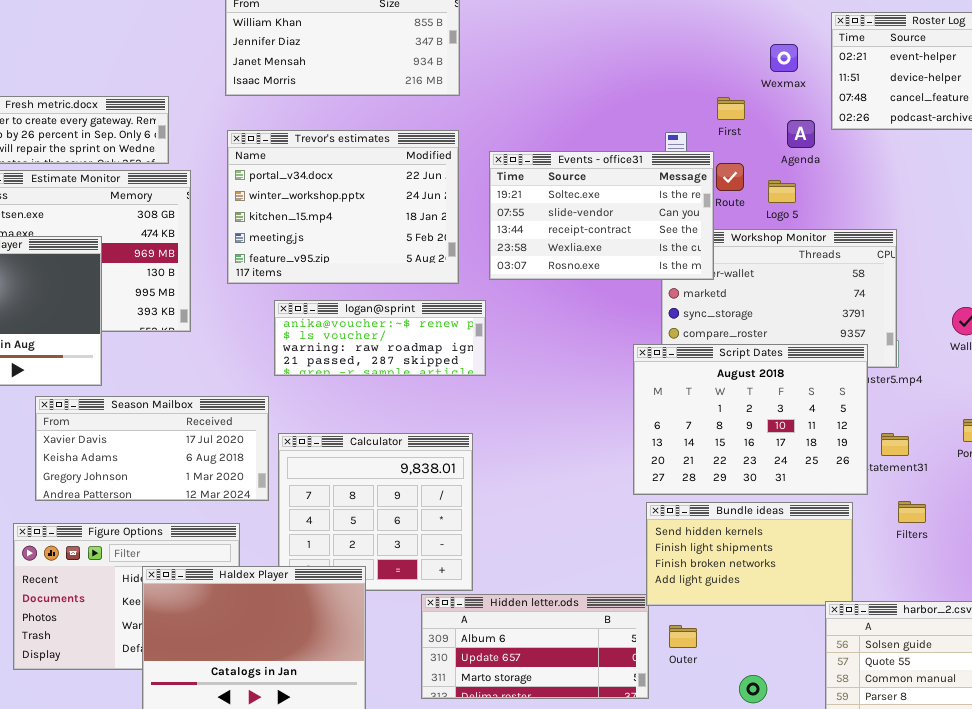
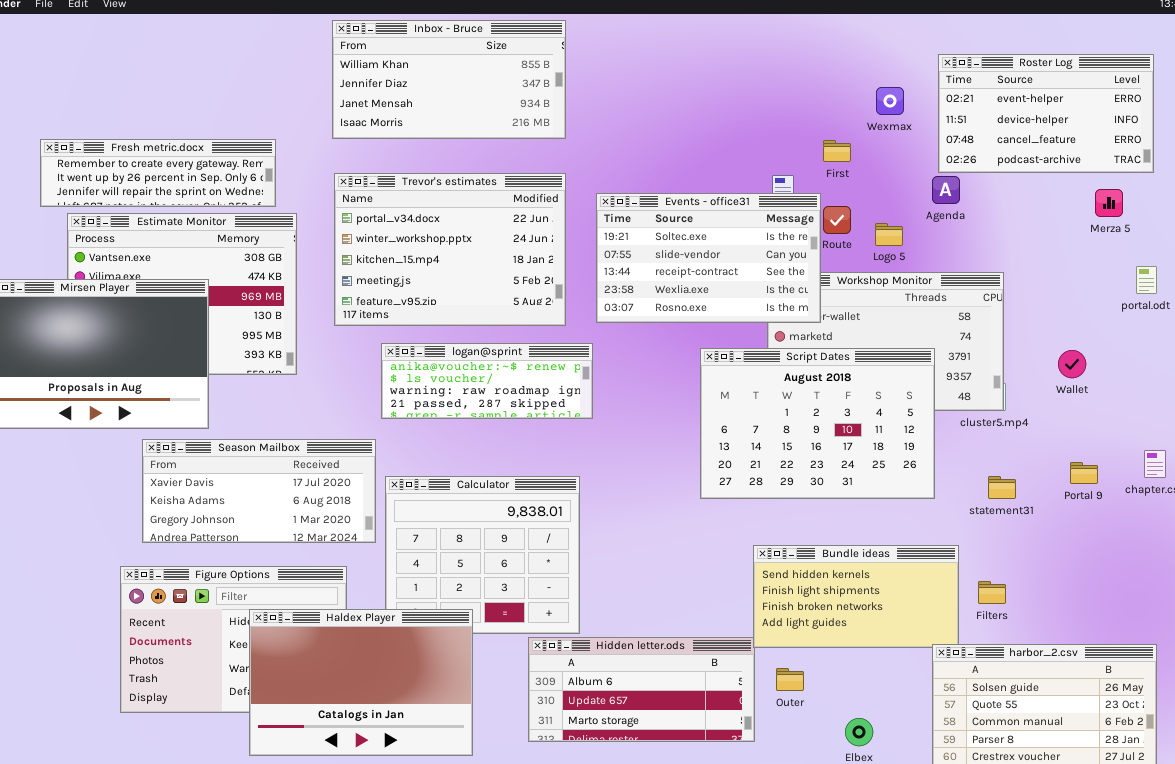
Agenda: [787,120,815,148] -> [932,176,960,204], moved
Script Dates: [633,344,868,495] -> [700,348,935,499], moved
Filters: [898,501,926,523] -> [978,581,1006,604], moved

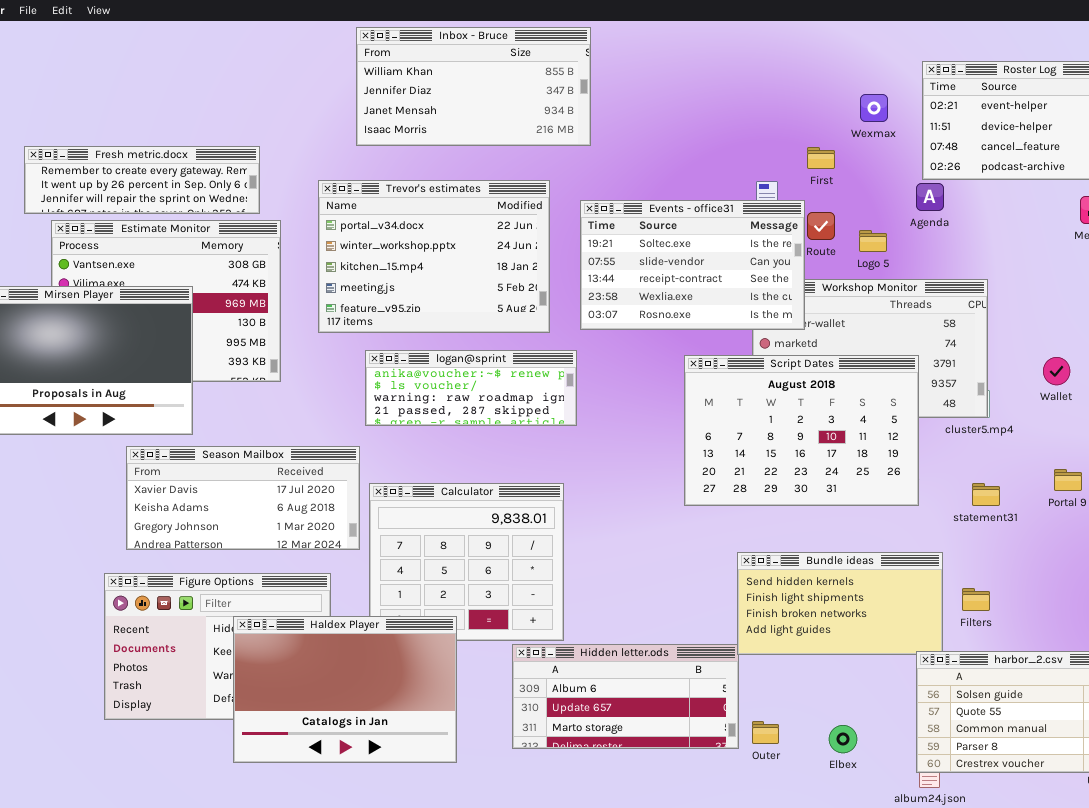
Inbox - Bruce: [332,20,566,139] -> [356,27,591,146], moved
Outer: [776,668,804,691] -> [752,721,779,744], moved

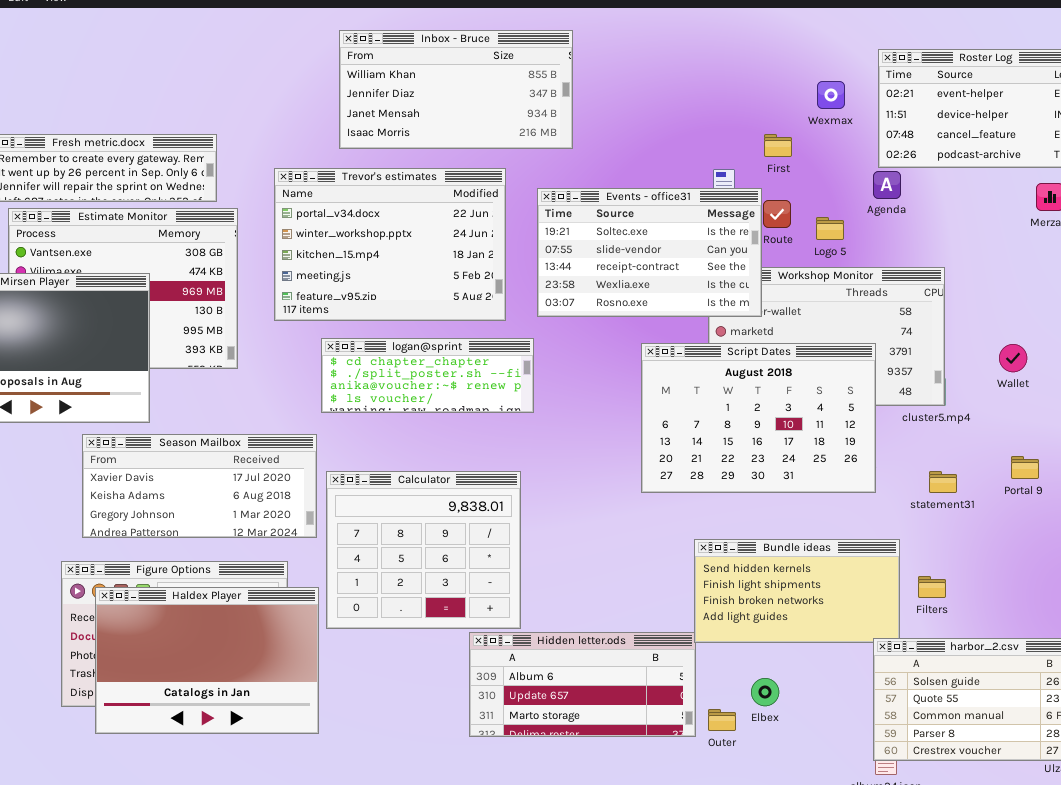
Inbox - Bruce: [356,27,591,146] -> [339,30,573,149], moved
logan@sprint: [365,350,577,426] -> [321,338,534,413], scrolled up 2 rows
Haldex Player: [233,616,457,763] -> [95,587,319,734], moved
Elbex: [829,725,857,753] -> [751,678,779,706], moved

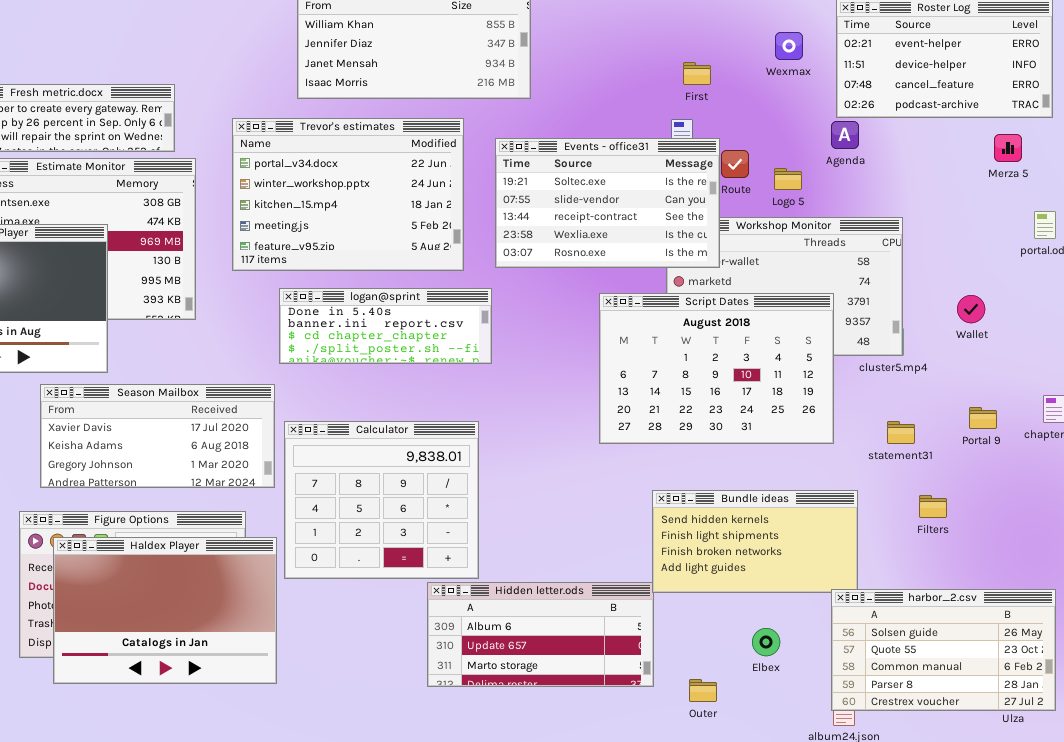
First: [764,134,792,157] -> [683,62,711,85], moved
logan@sprint: [321,338,534,413] -> [279,288,492,364], scrolled up 2 rows
Filters: [918,576,946,598] -> [919,495,947,518], moved
Elbex: [751,678,779,706] -> [752,628,780,656], moved
Outer: [708,709,736,731] -> [689,679,717,702], moved

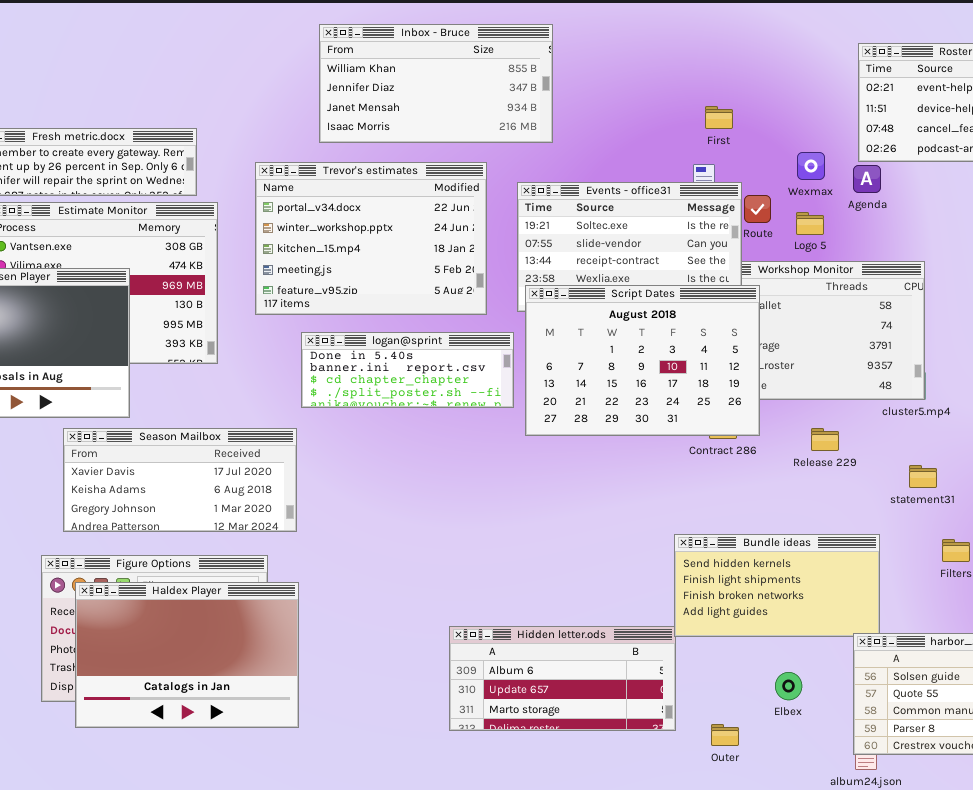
Wexmax: [775,32,803,60] -> [797,152,825,180], moved
Script Dates: [599,293,834,444] -> [525,285,760,436], moved
Calculator: [284,421,479,579] -> none, closed

